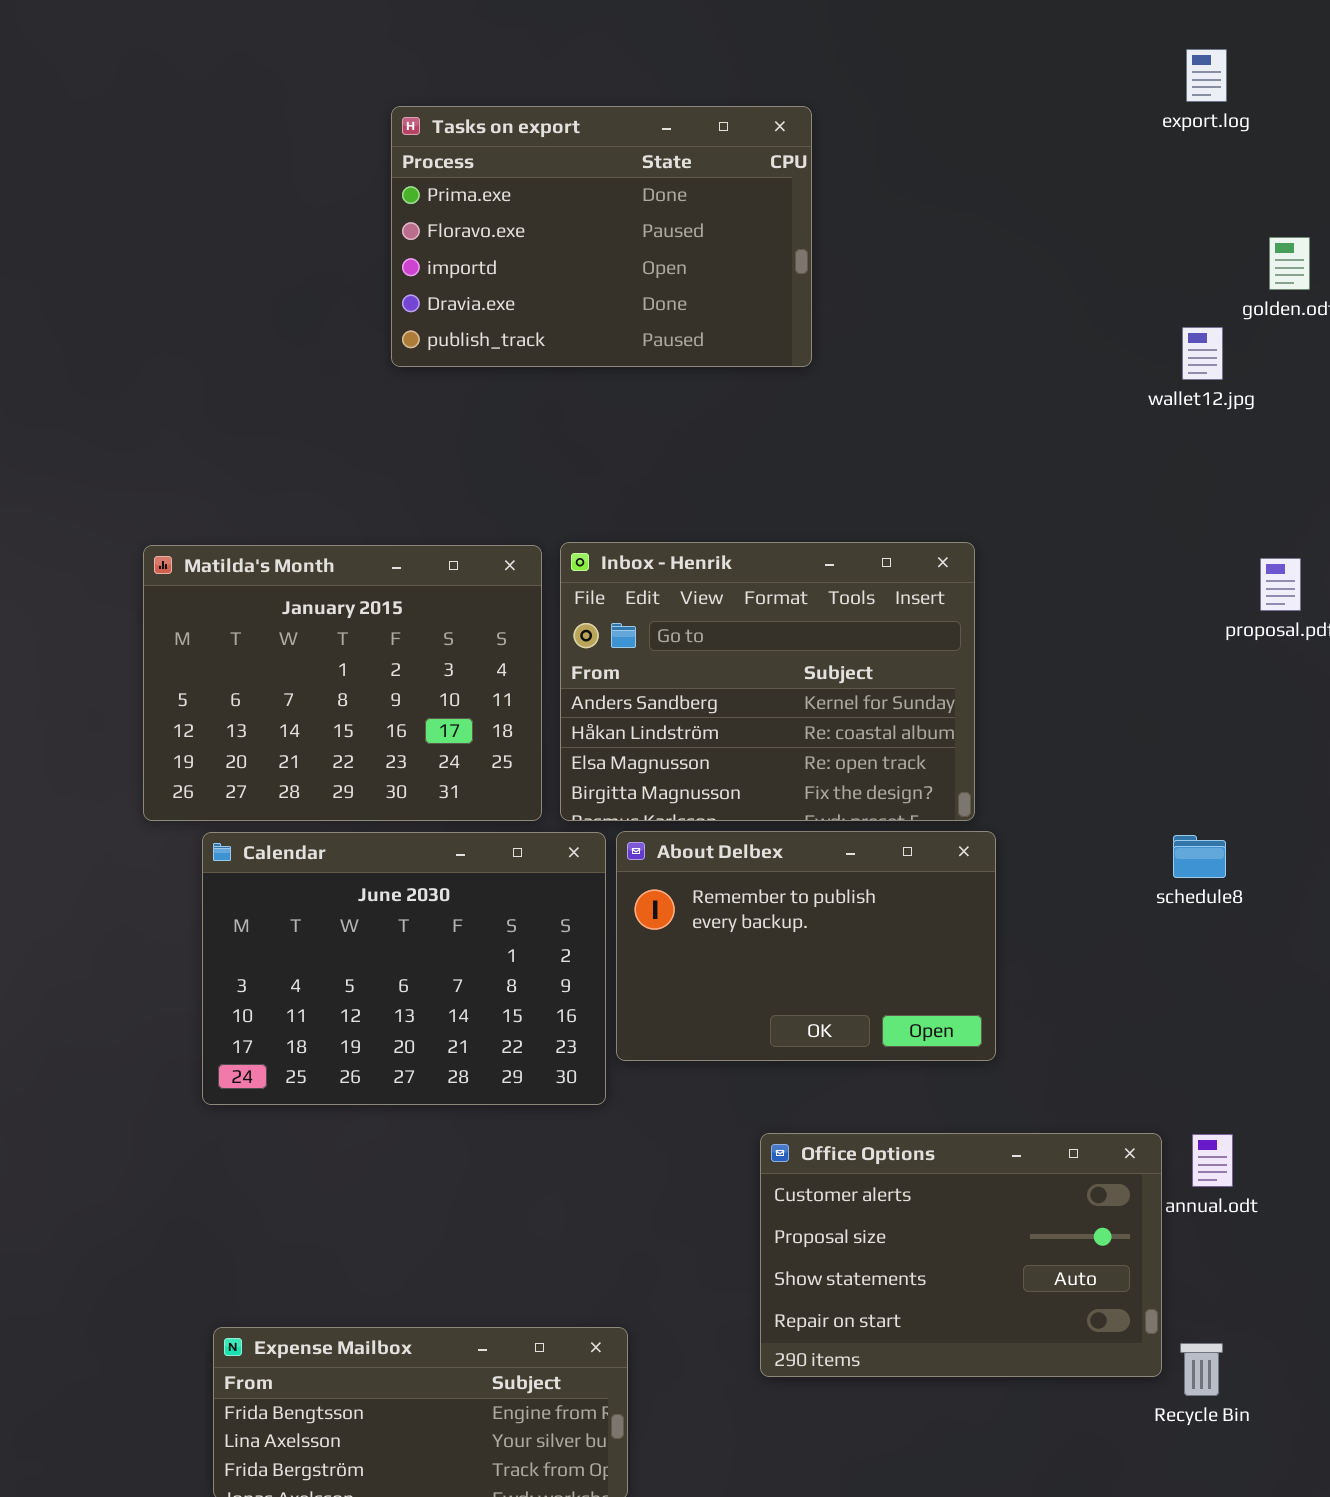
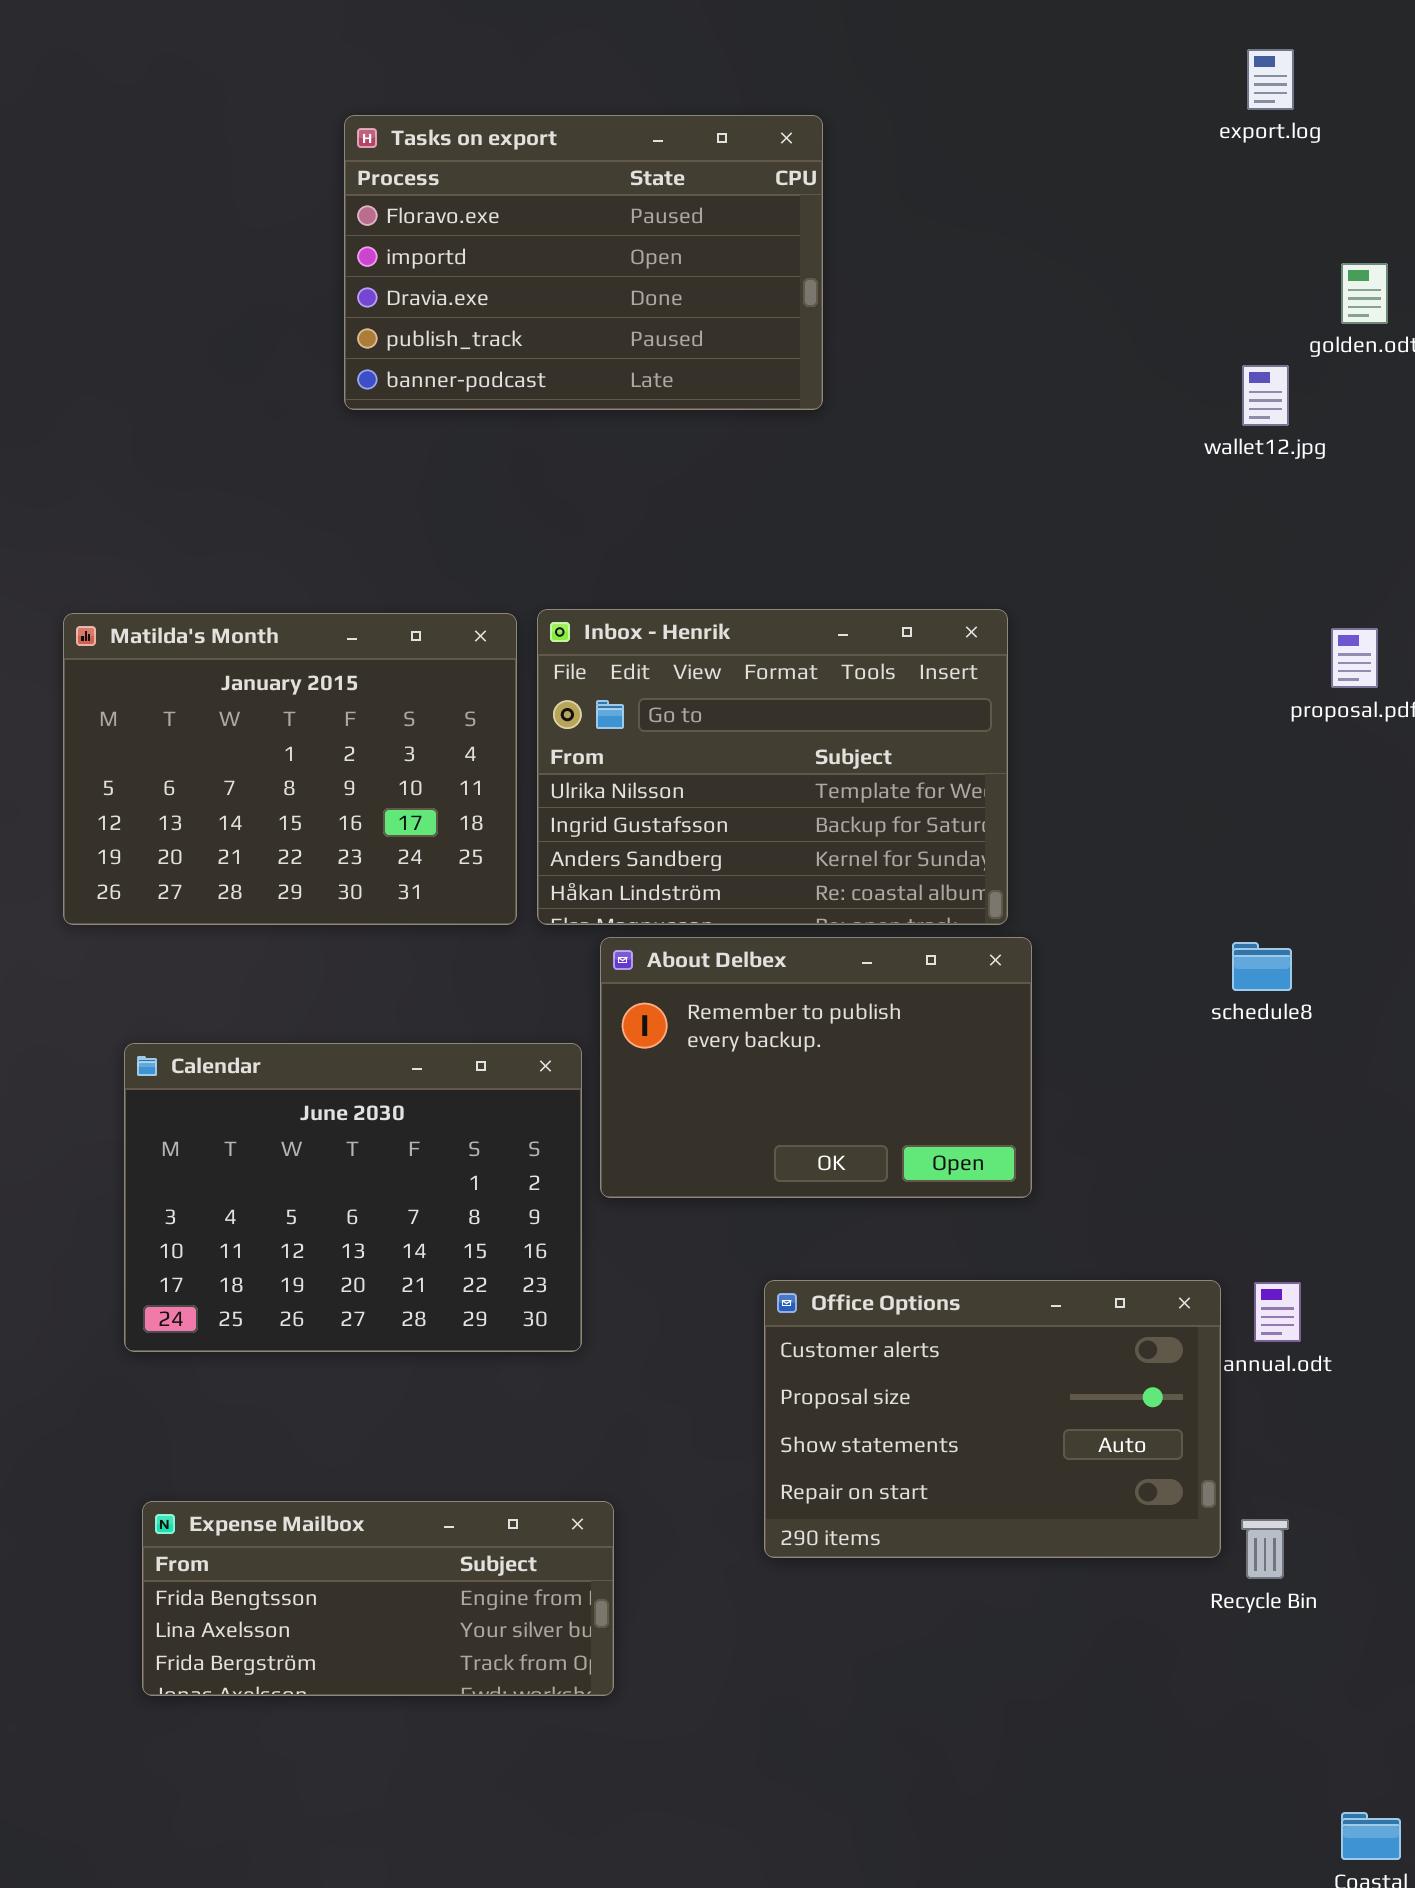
Tasks on export: [391,106,812,367] -> [344,115,823,410], scrolled down 1 row
Inbox - Henrik: [560,542,975,821] -> [537,609,1008,925], scrolled up 2 rows
Calendar: [202,832,606,1105] -> [124,1043,582,1352], moved

